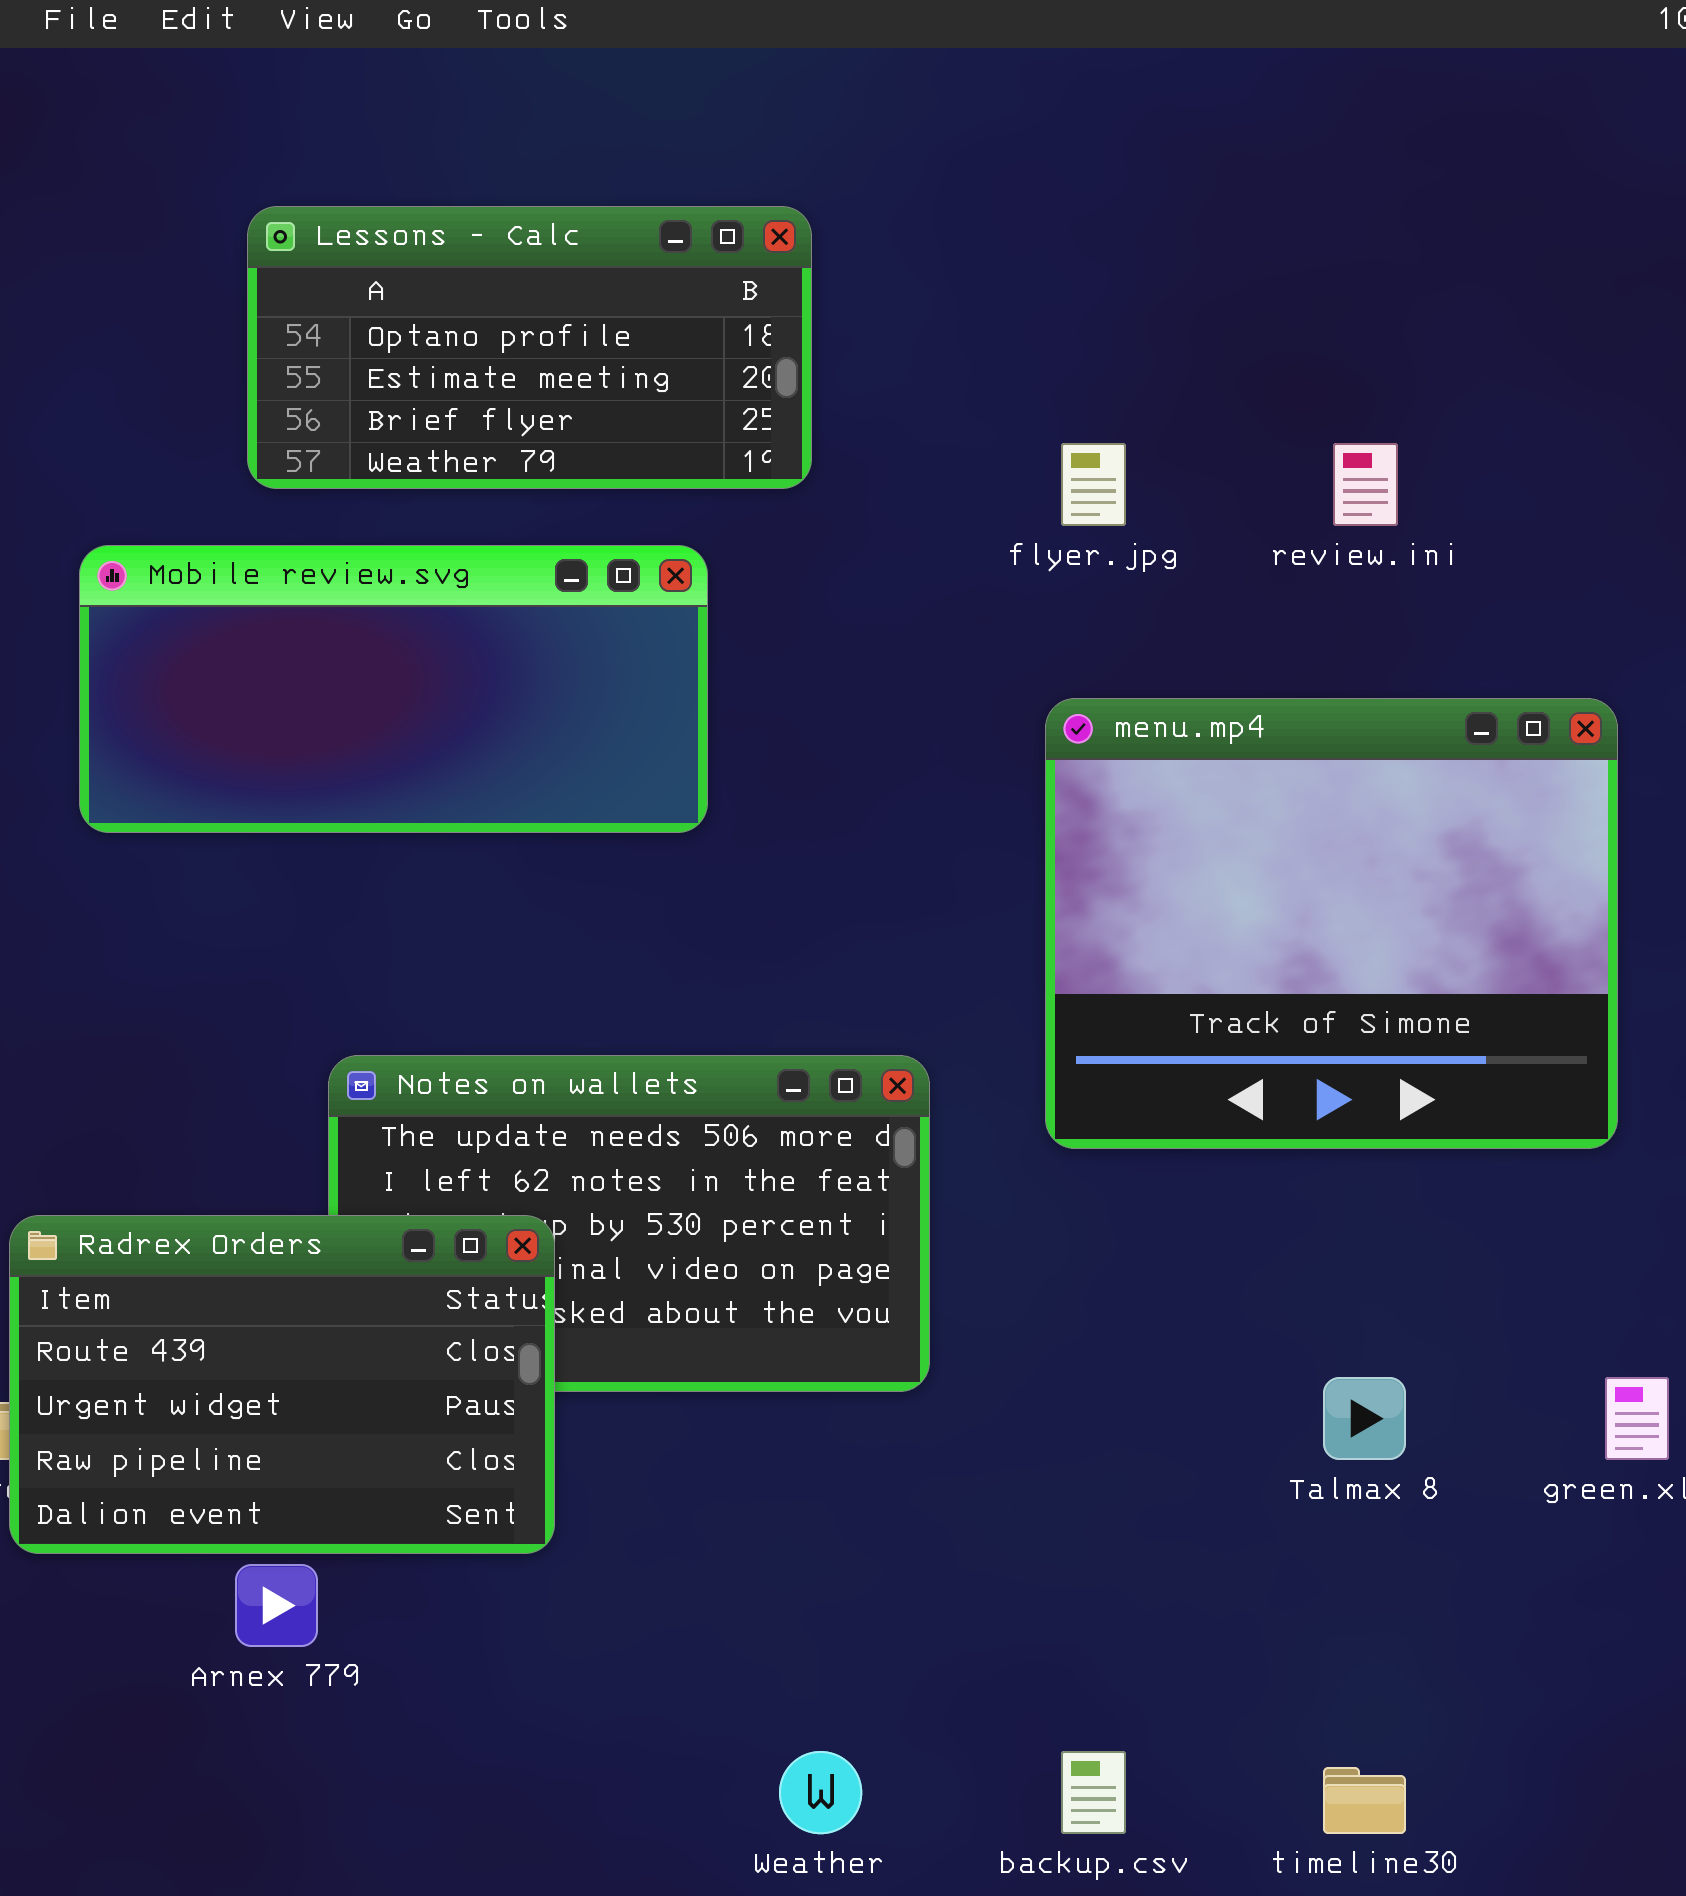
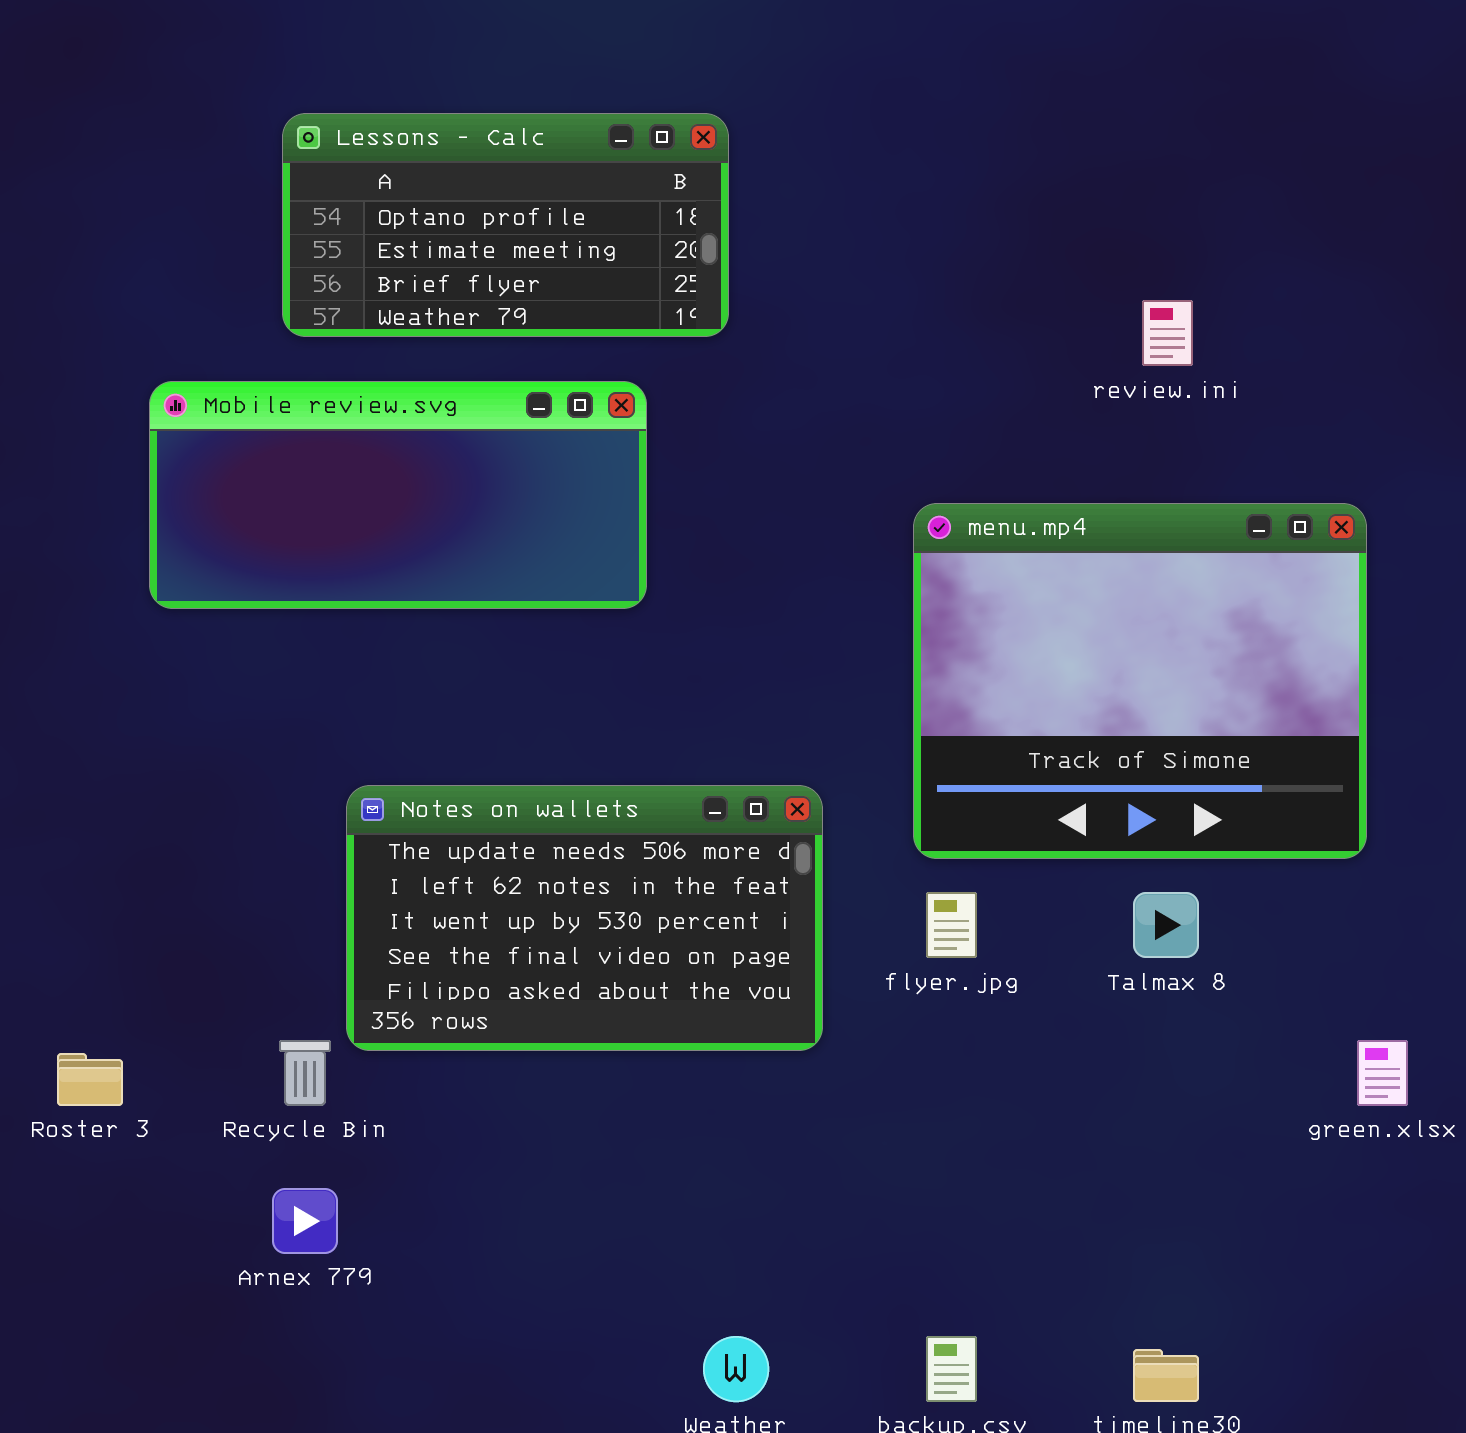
flyer.jpg: [1061,443,1126,526] -> [926,892,977,958], moved
Radrex Orders: [9,1215,555,1554] -> none, closed
Talmax 8: [1323,1377,1406,1460] -> [1133,892,1199,958], moved

